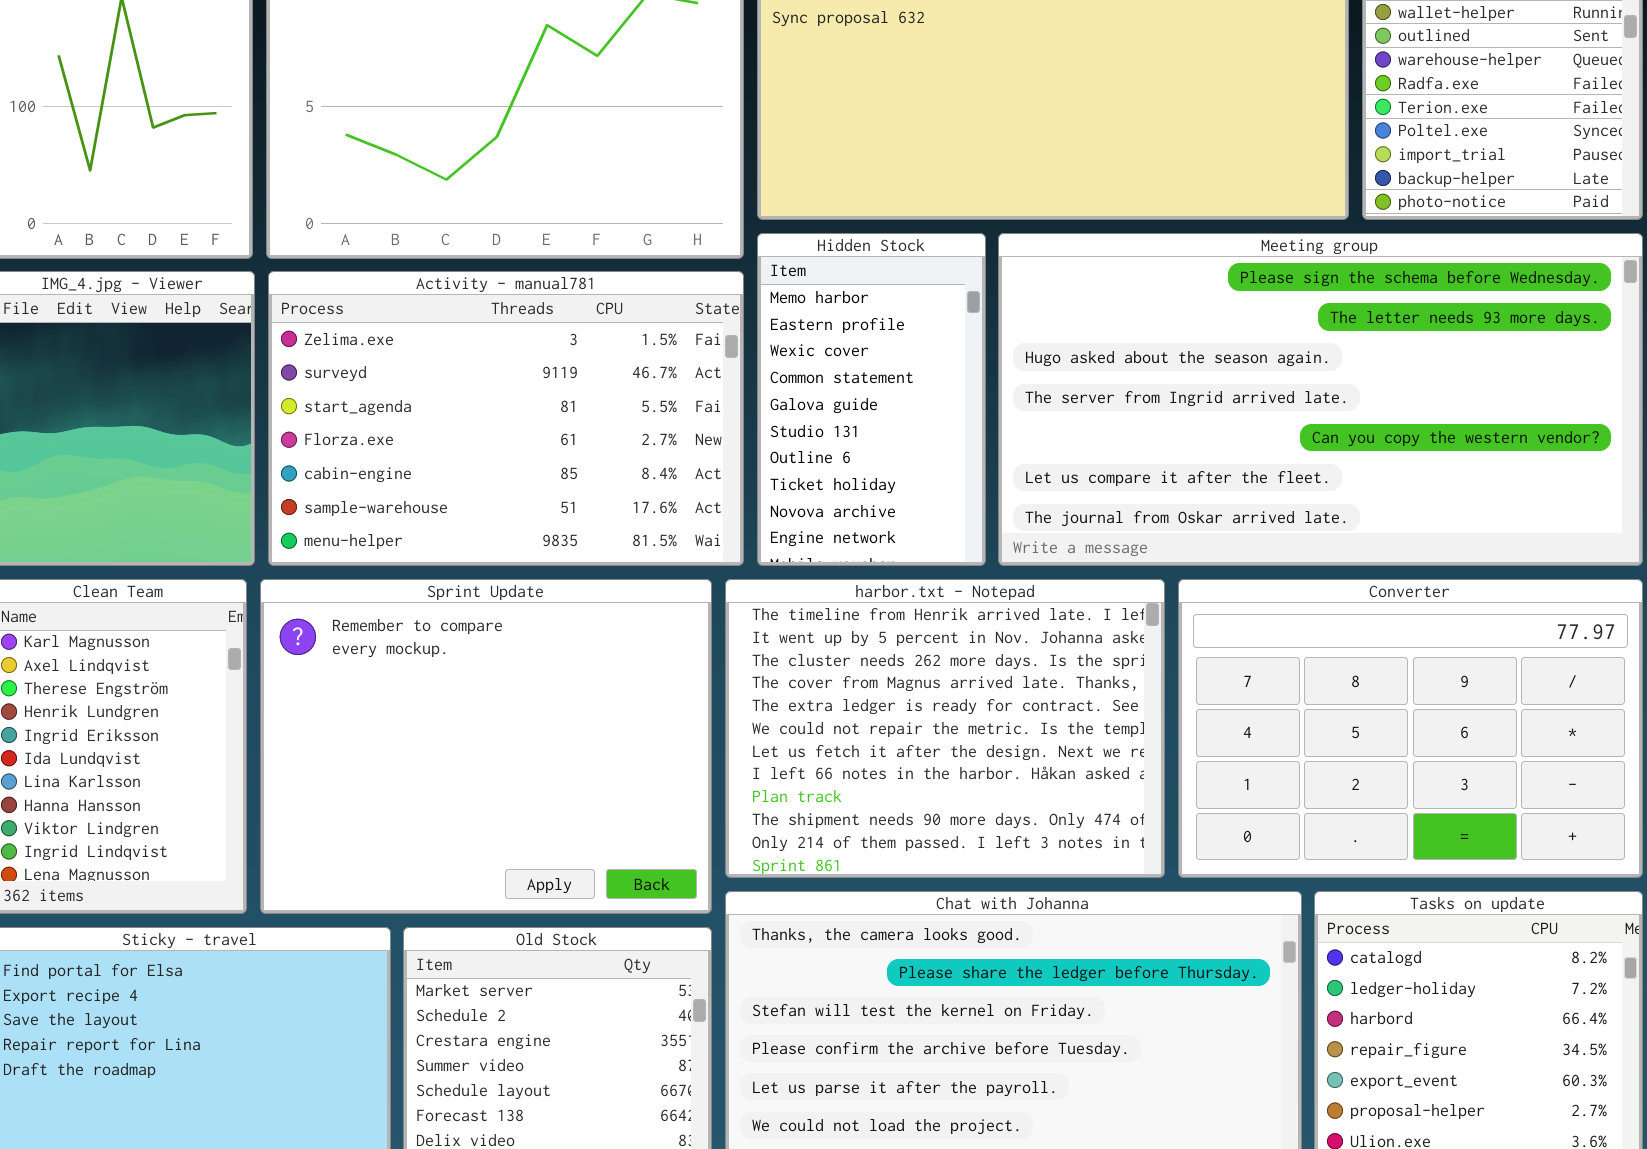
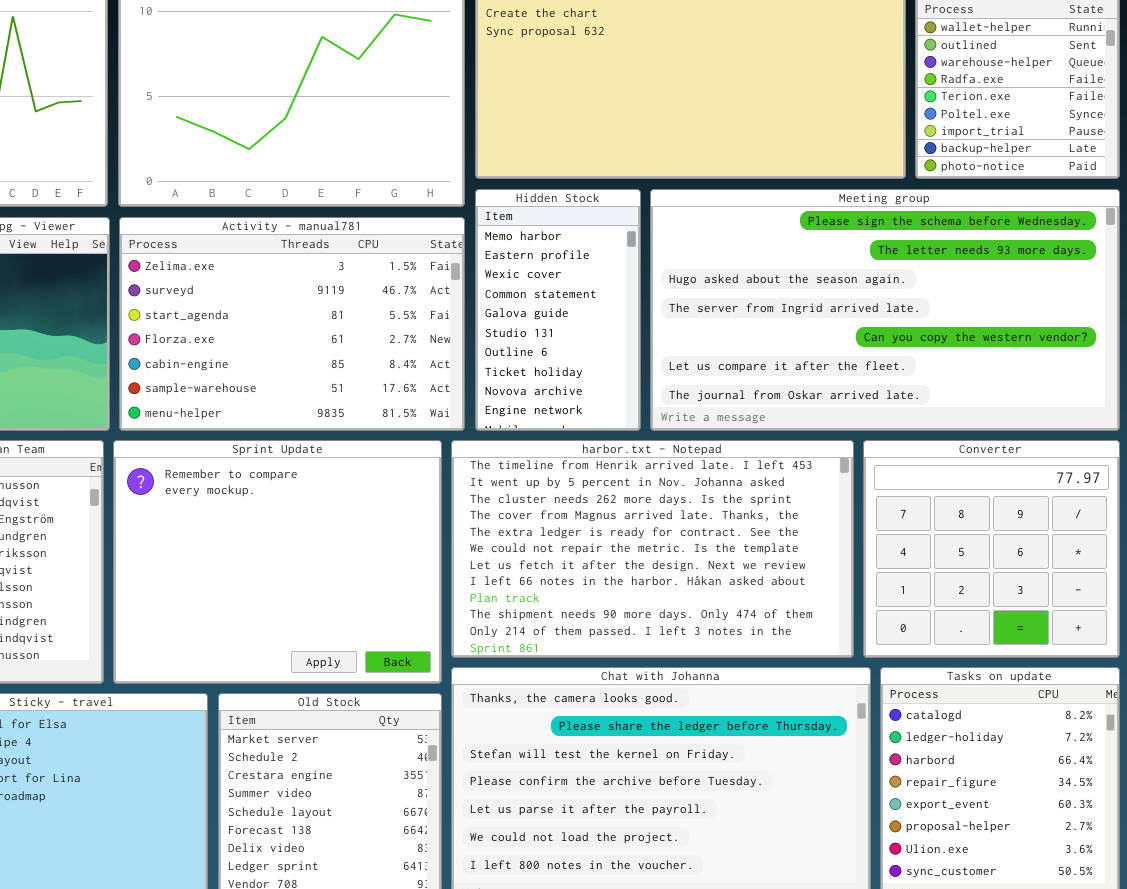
harbor.txt - Notepad: [725,579,1165,878] -> [451,440,854,658], resized
Converter: [1178,579,1643,878] -> [863,440,1120,658], resized

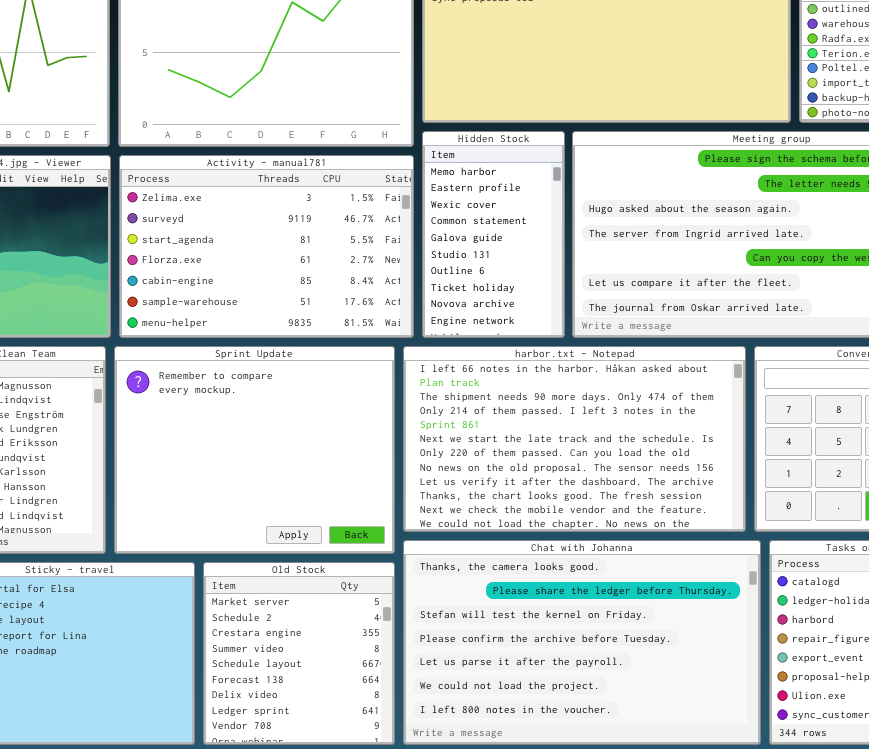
harbor.txt - Notepad: [451,440,854,658] -> [403,346,746,532], scrolled down 7 rows

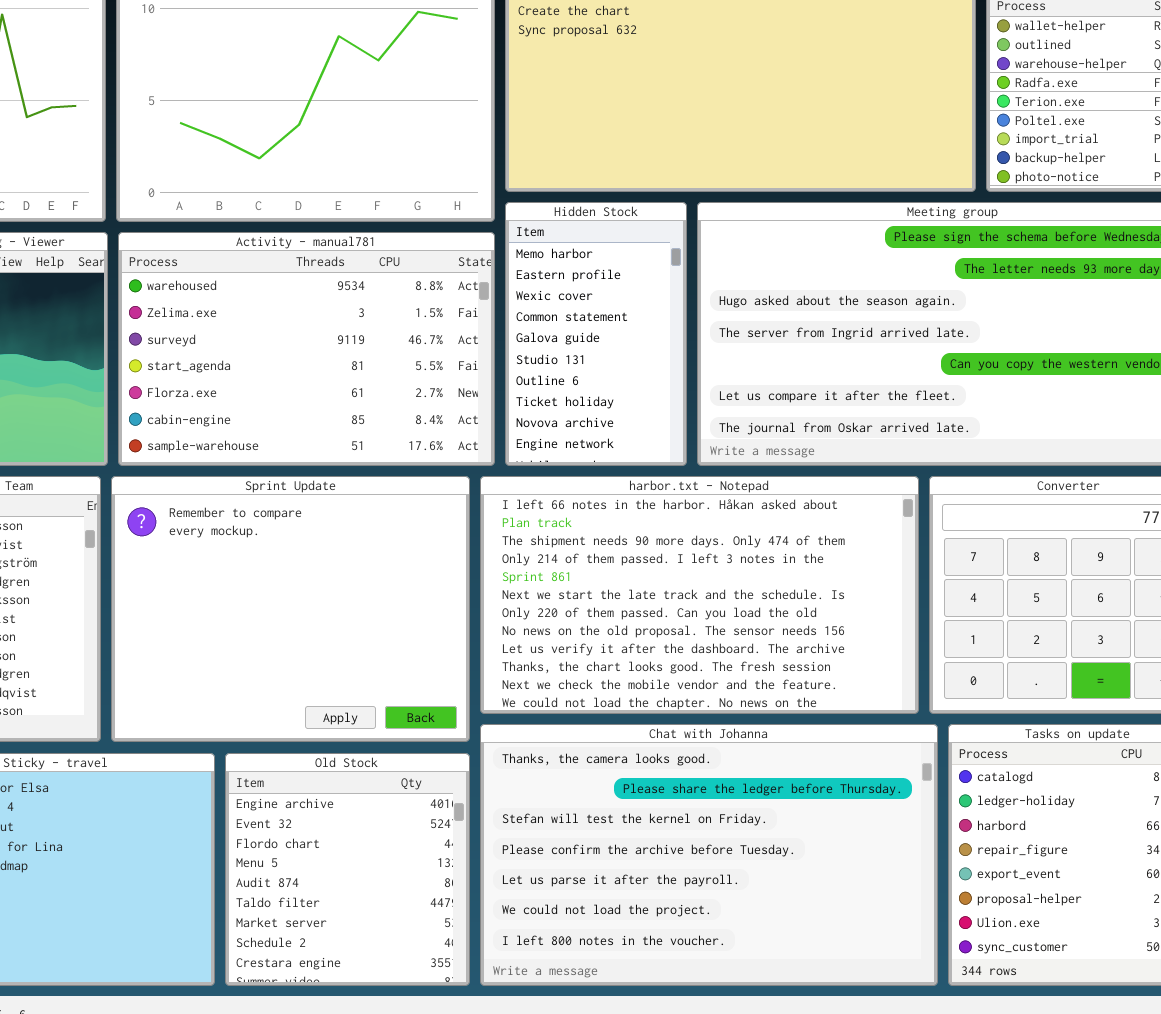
Activity - manual781: [119,155,414,338] -> [118,232,495,466], scrolled up 1 row
Old Stock: [203,562,395,745] -> [225,753,470,986], scrolled up 6 rows

